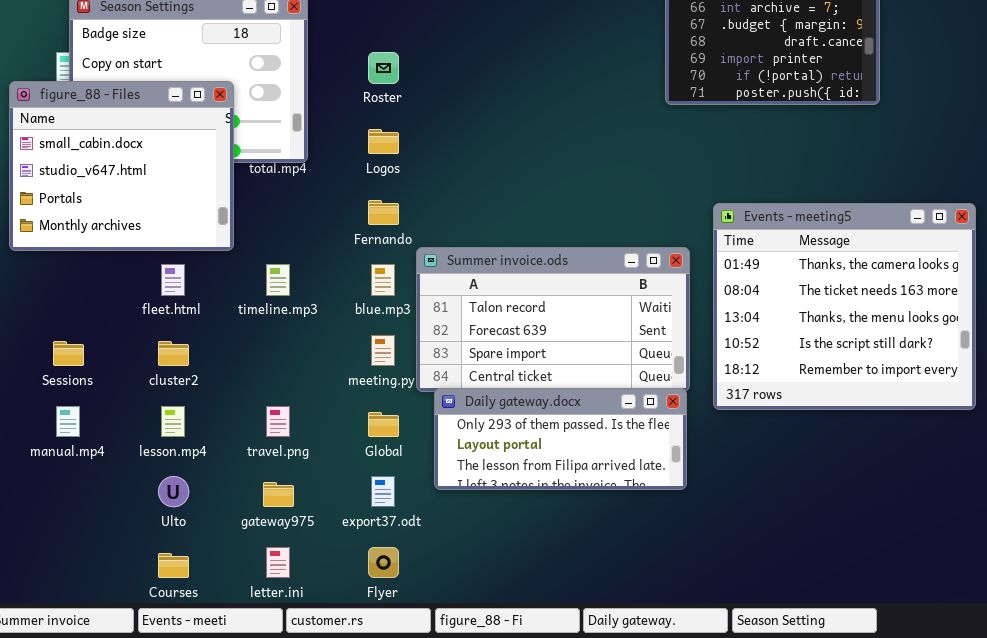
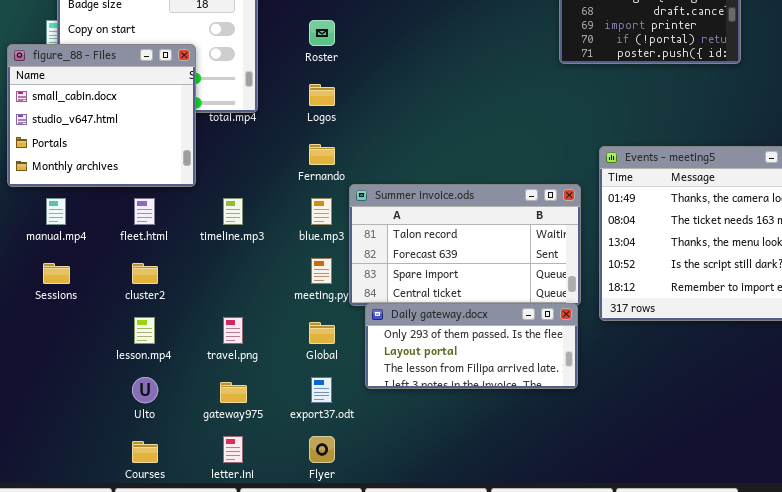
manual.mp4: [56,406,80,437] -> [46,198,66,225], moved

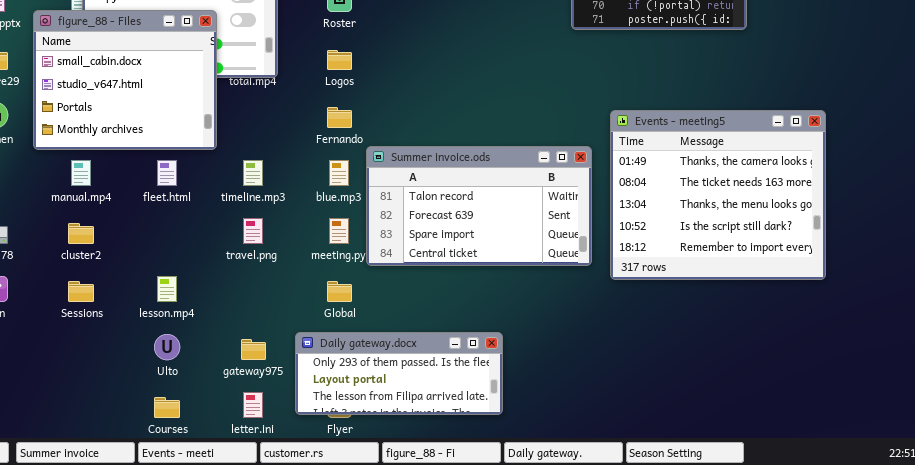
Sessions: [43,263,70,284] -> [68,281,94,302], moved
cluster2: [132,263,158,284] -> [68,223,94,244], moved
Daily gateway.docx: [365,303,578,389] -> [295,332,503,415], moved
travel.png: [223,317,243,344] -> [243,218,263,244], moved

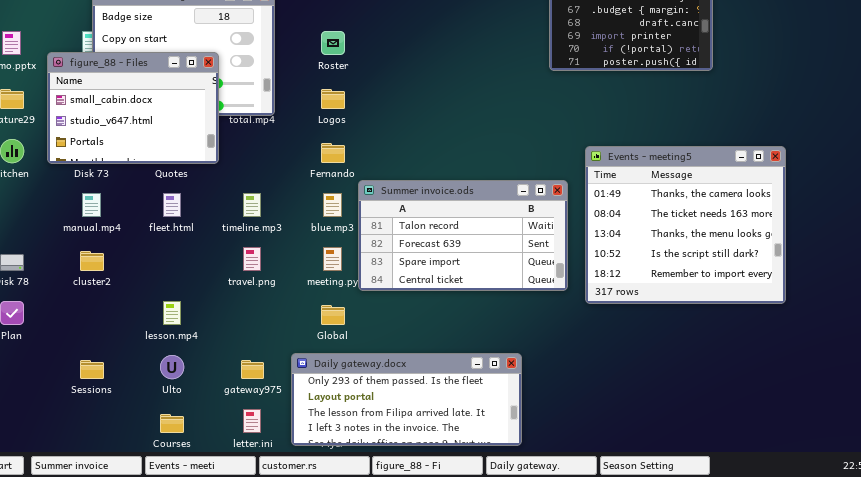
figure_88 - Files: [33,10,217,150] -> [47,52,219,164], resized
Sessions: [68,281,94,302] -> [80,360,104,379], moved
Daily gateway.docx: [295,332,503,415] -> [291,353,522,446], resized

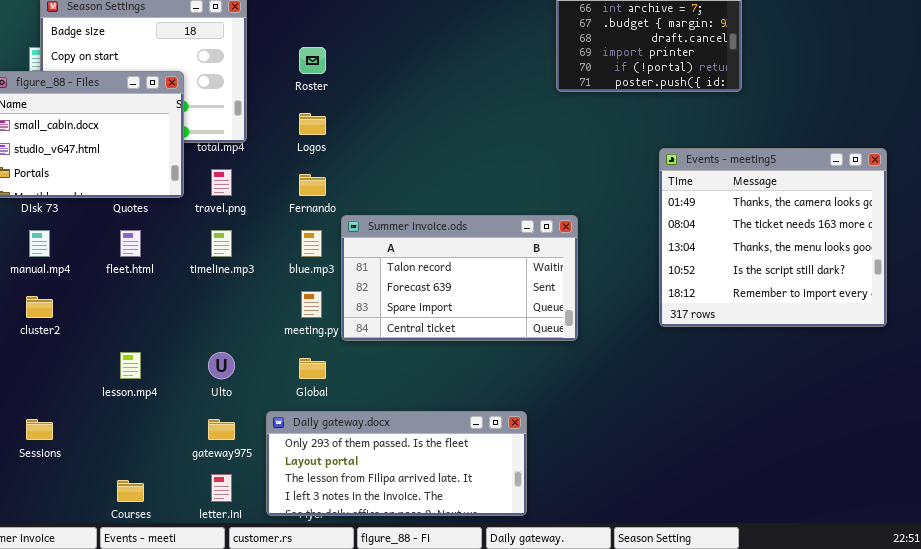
Events - meeting5: [585,146,786,304] -> [659,148,887,327], moved
travel.png: [243,247,261,271] -> [211,169,232,196], moved
Ulto: [160,355,184,379] -> [208,352,235,379], moved

